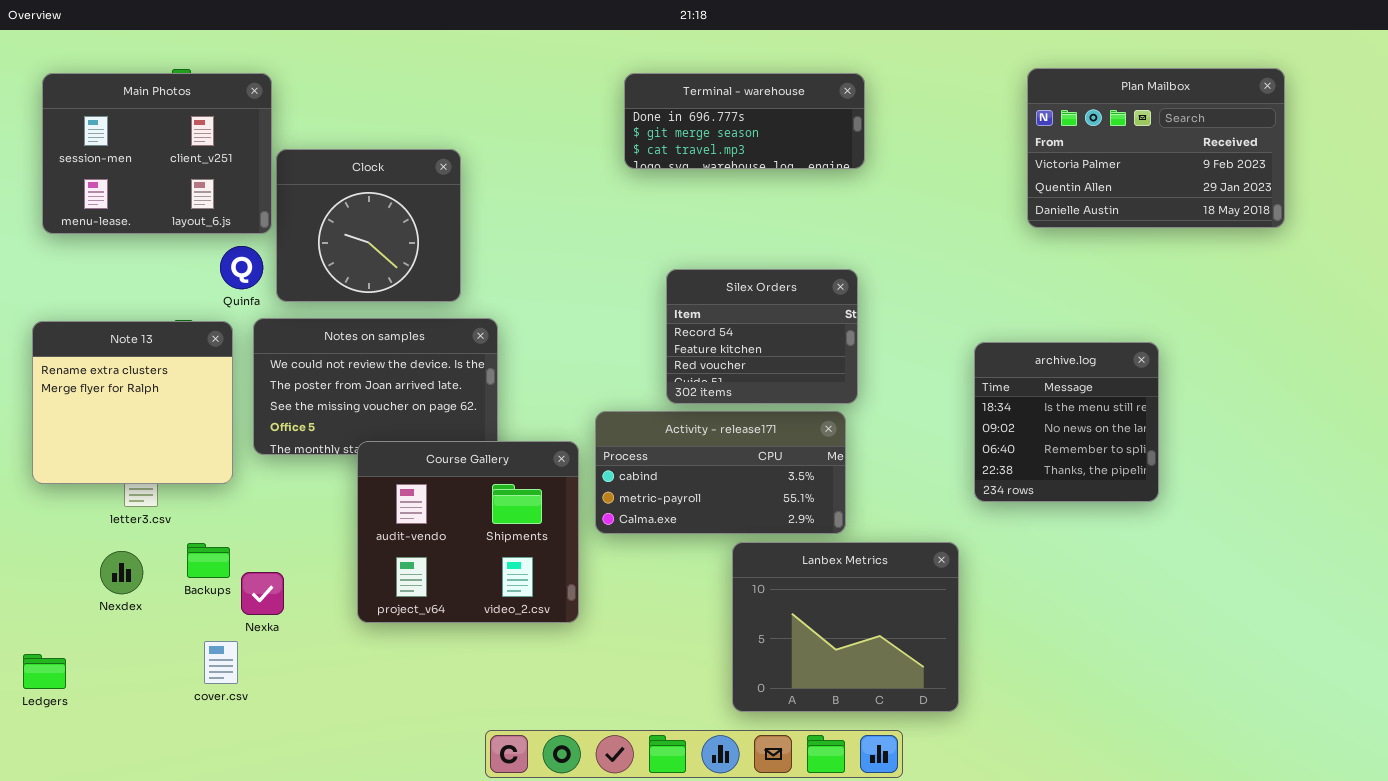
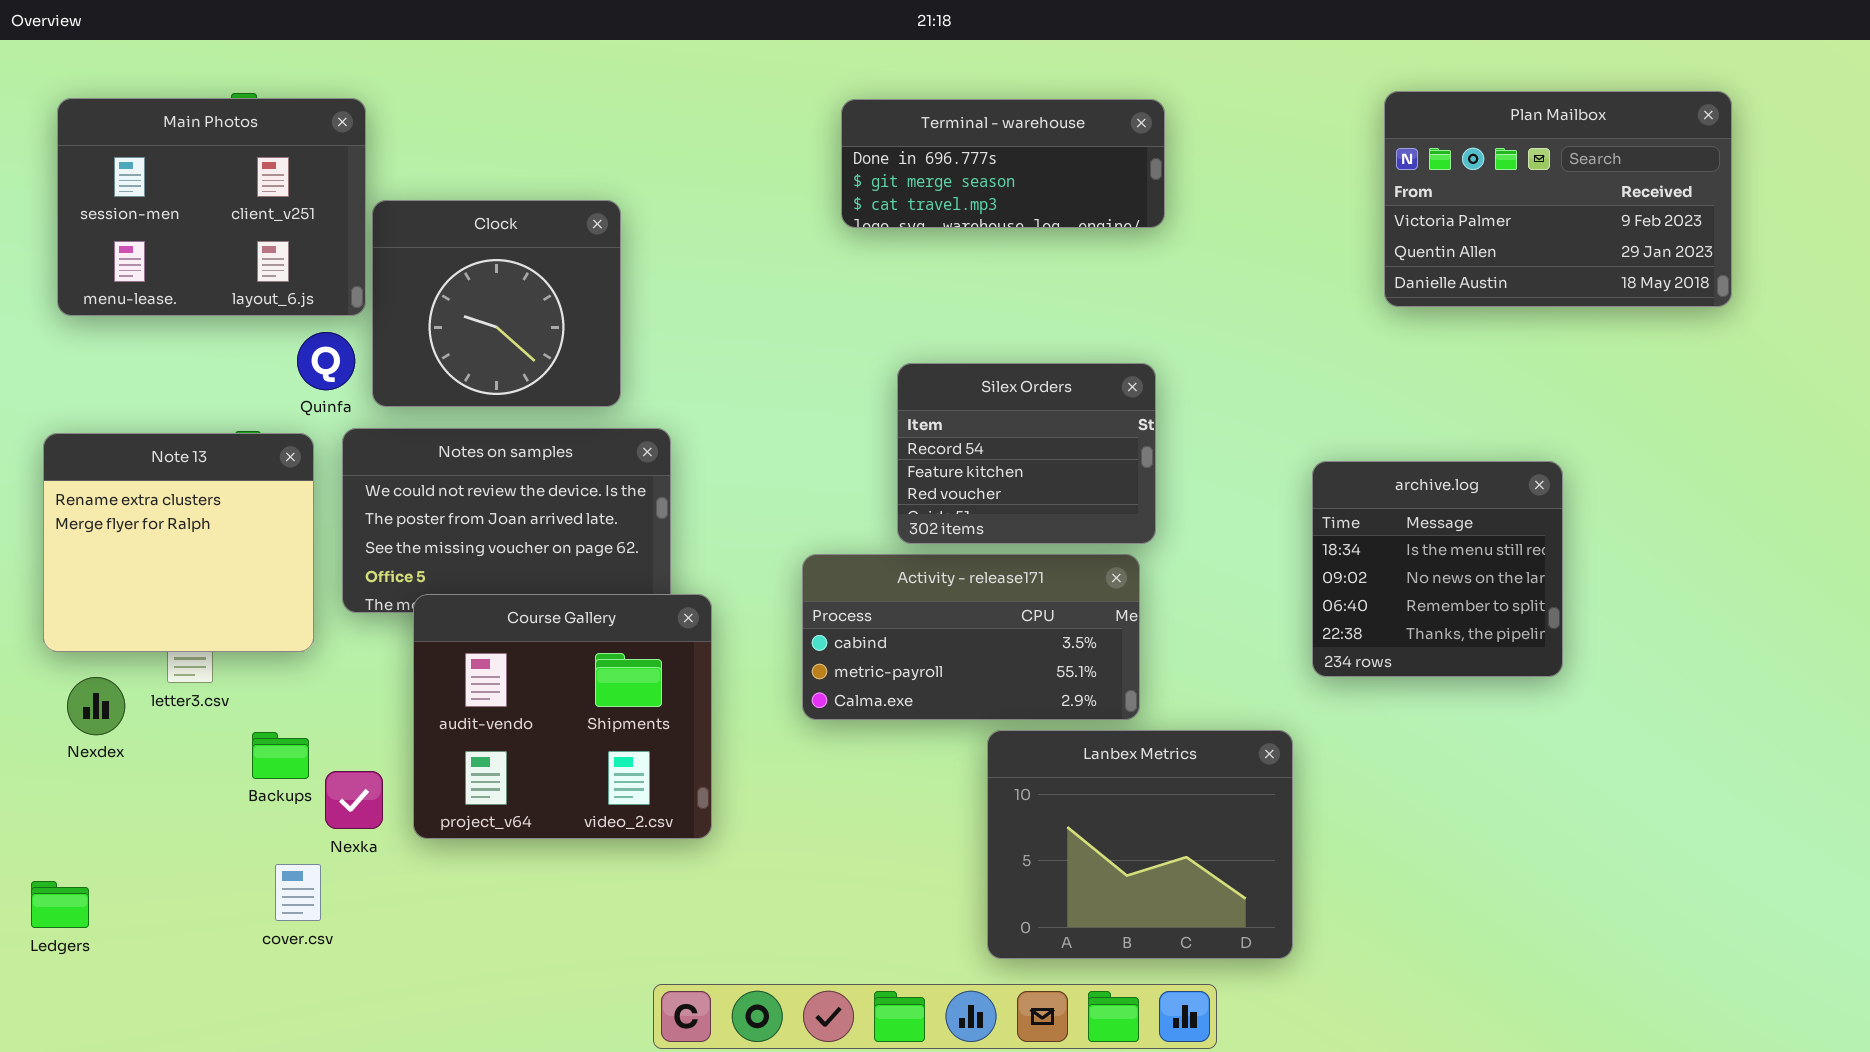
Course Gallery: [357,441,579,623] -> [413,594,712,839], moved
Nexdex: [100,551,143,594] -> [67,677,125,735], moved

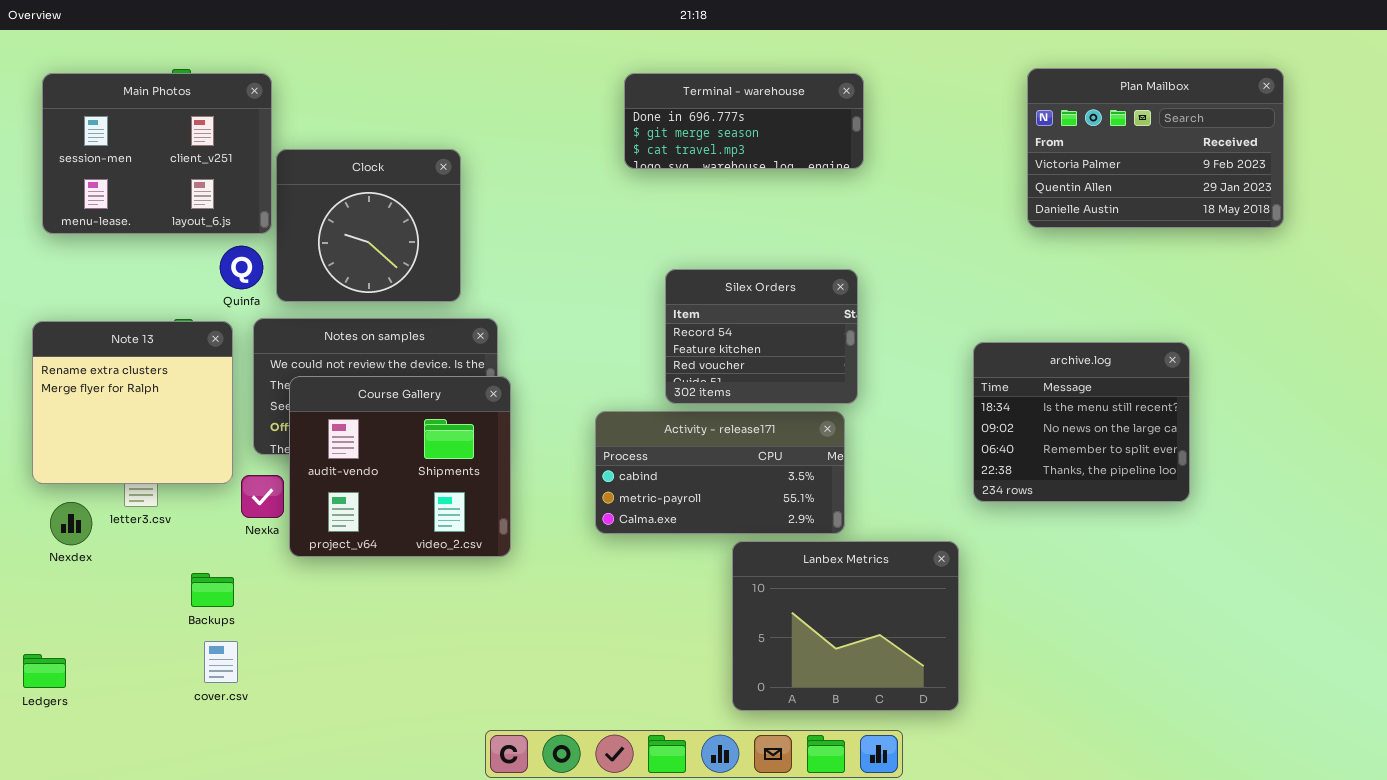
archive.log: [1312,461,1563,677] -> [973,342,1190,502], resized
Course Gallery: [413,594,712,839] -> [289,376,511,557], moved
Backups: [252,732,309,779] -> [191,573,234,607], moved
Nexka: [325,771,383,829] -> [241,475,284,518], moved

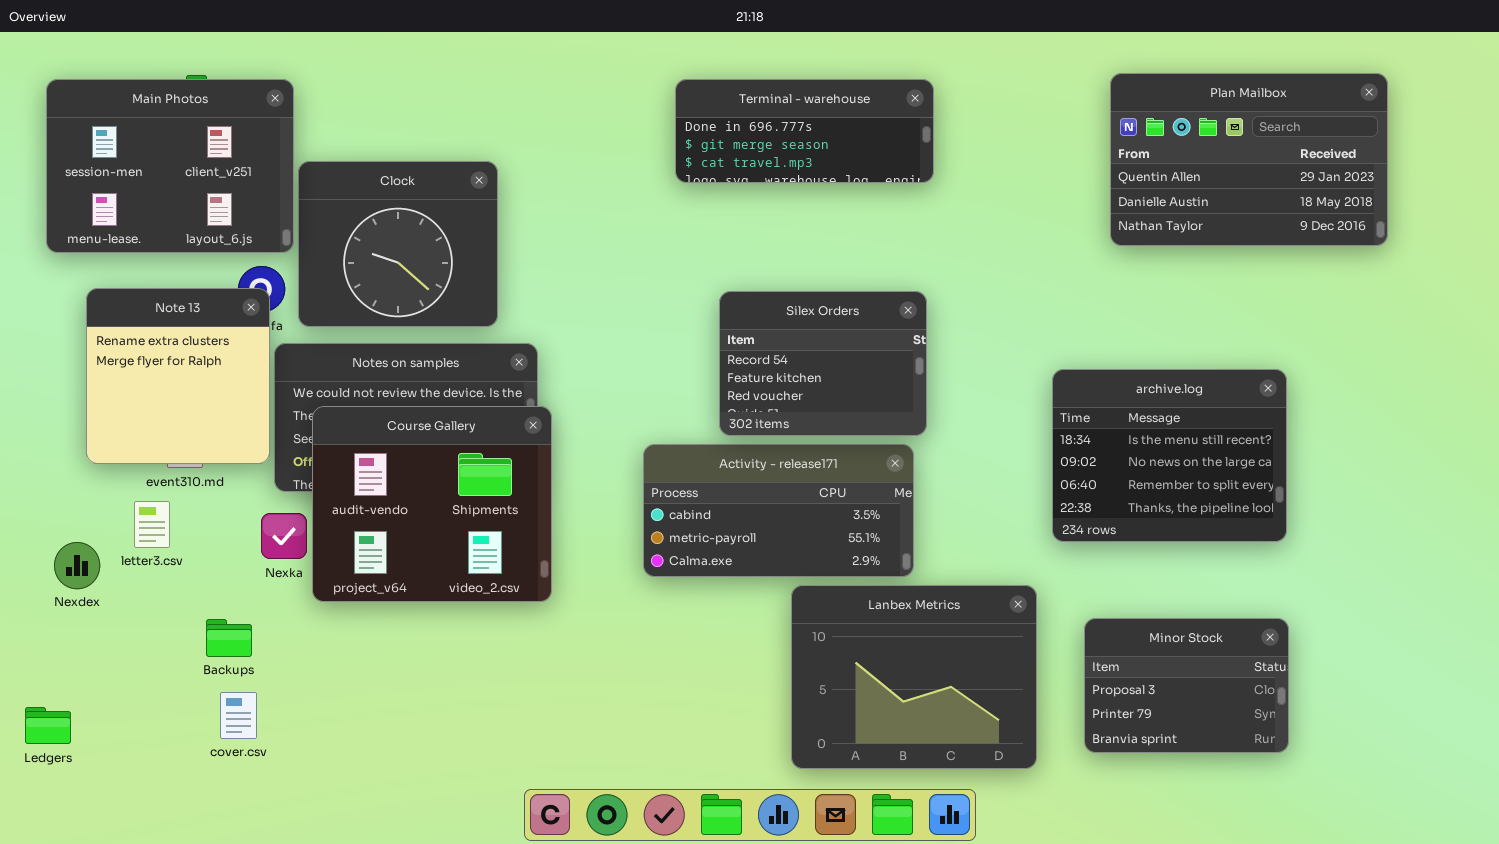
Plan Mailbox: [1027,68,1284,228] -> [1110,73,1388,246], scrolled down 1 row
Note 13: [32,321,233,484] -> [86,288,270,464], moved, resized
Minor Stock: none -> [1084,618,1289,753], opened

